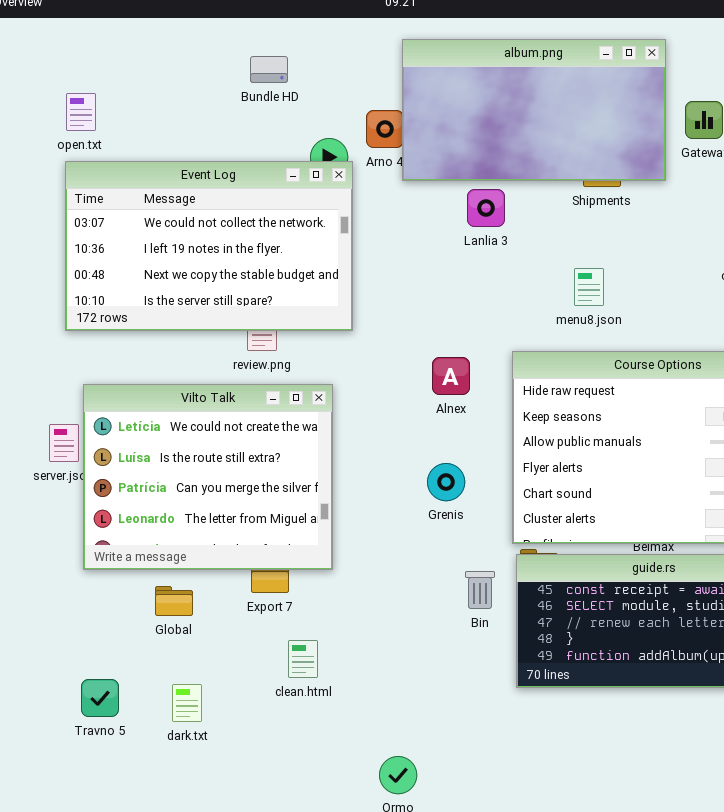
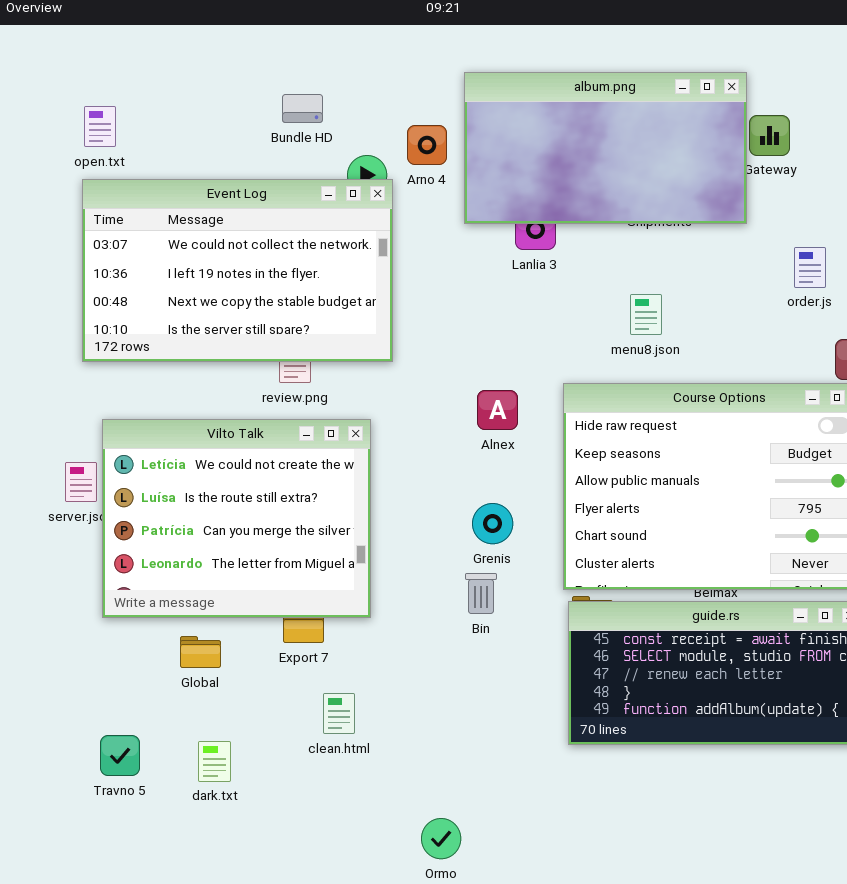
album.png: [402,39,666,181] -> [464,72,747,224], moved
Bundle HD: [250,56,288,83] -> [282,94,323,123], moved
Bin: [465,571,495,609] -> [465,573,497,614], moved

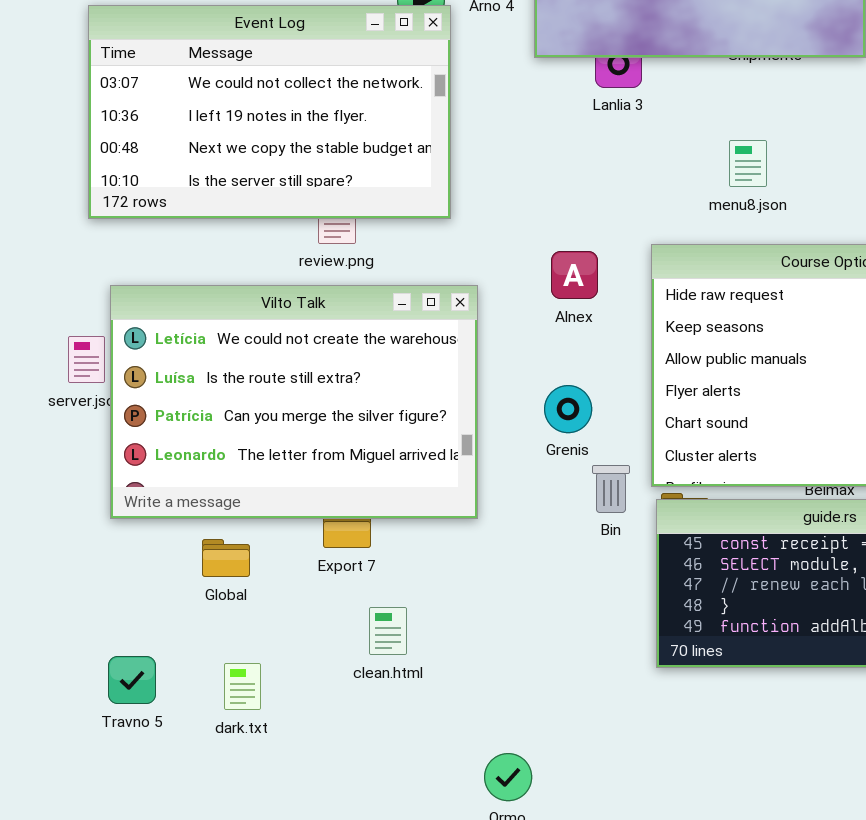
Vilto Talk: [102,419,371,618] -> [110,285,478,519], resized
Bin: [465,573,497,614] -> [592,465,630,513], moved

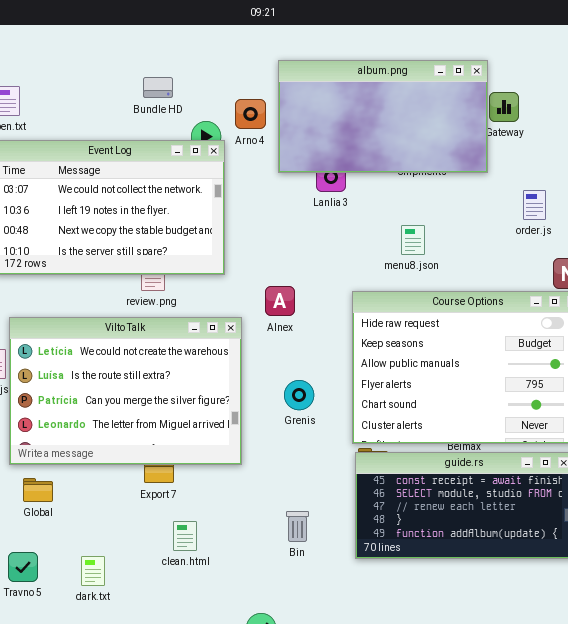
Alnex: [551,251,598,299] -> [265,286,295,316], moved
Bin: [592,465,630,513] -> [286,511,309,542], moved
Global: [202,539,250,577] -> [23,478,53,502], moved

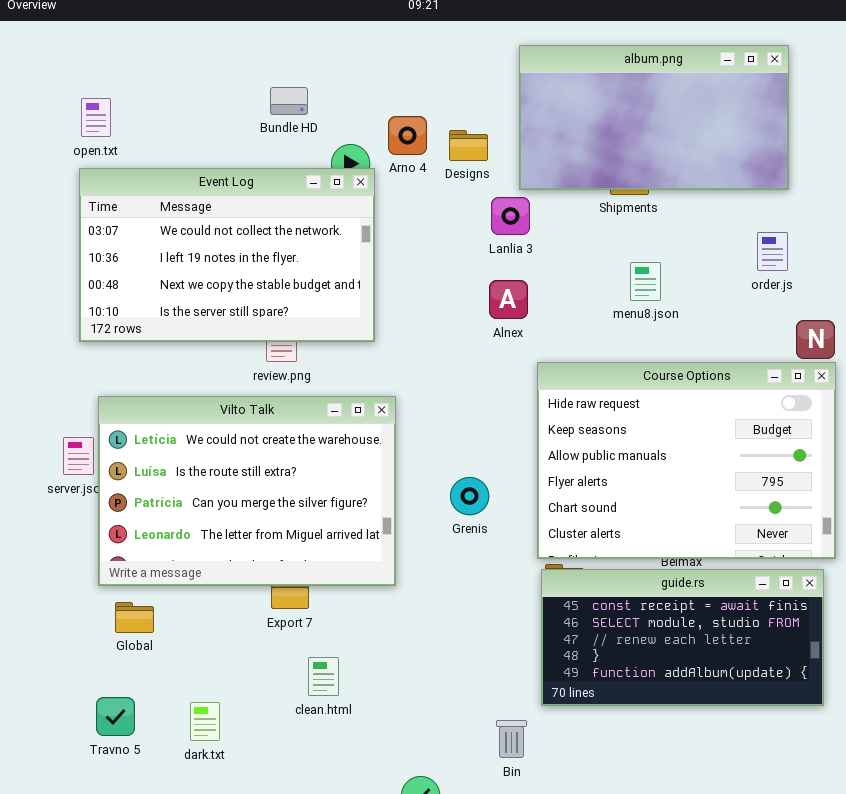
album.png: [278,60,488,173] -> [519,45,789,190], moved
menu8.json: [401,225,425,255] -> [630,262,661,301], moved
Alnex: [265,286,295,316] -> [489,280,528,319], moved
Bin: [286,511,309,542] -> [496,720,527,758], moved

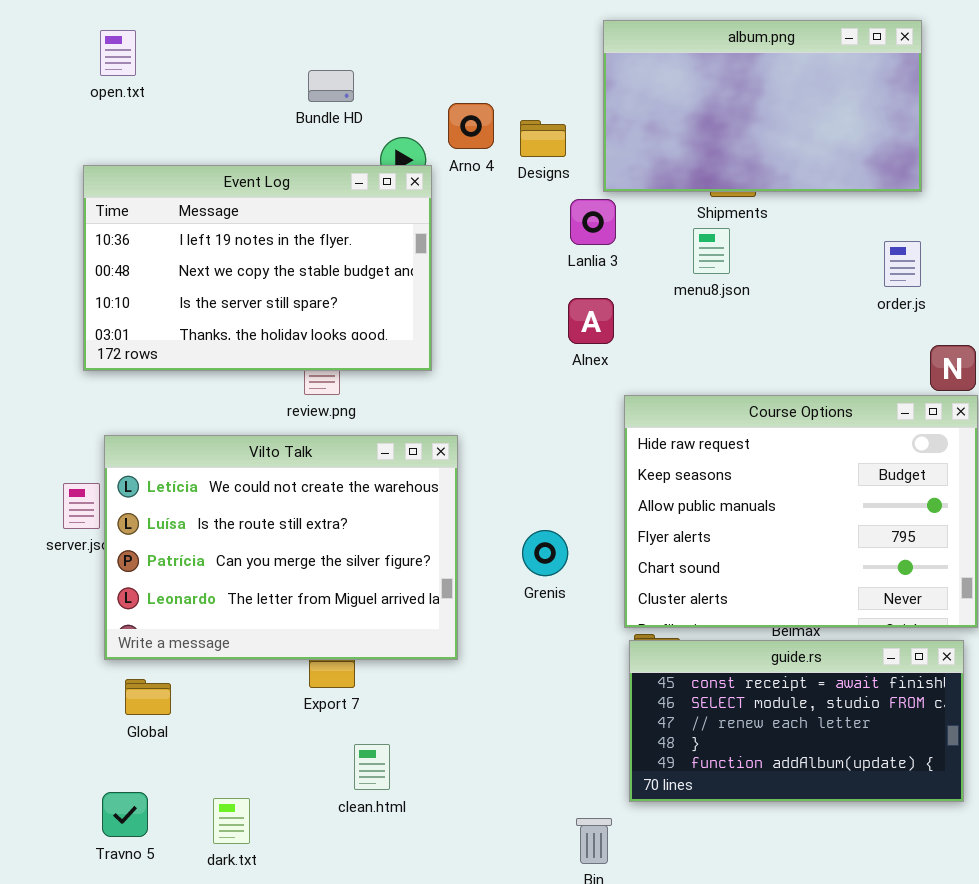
open.txt: [81,98,111,137] -> [100,30,136,76], moved
Event Log: [79,168,375,342] -> [83,165,432,371], scrolled down 1 row
menu8.json: [630,262,661,301] -> [693,228,730,274], moved

